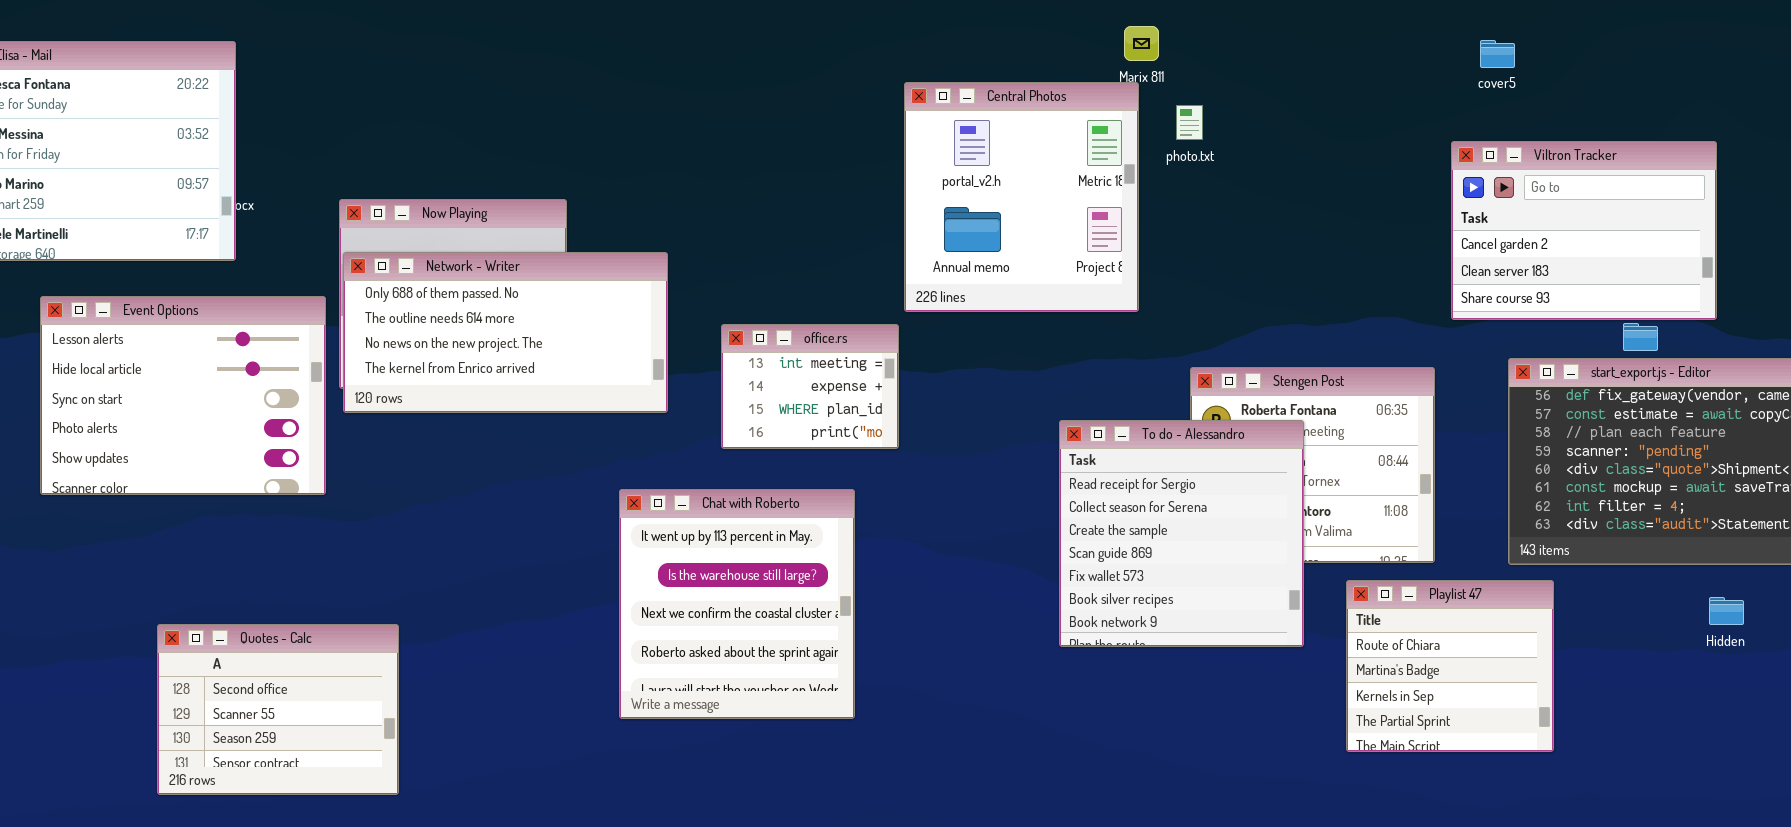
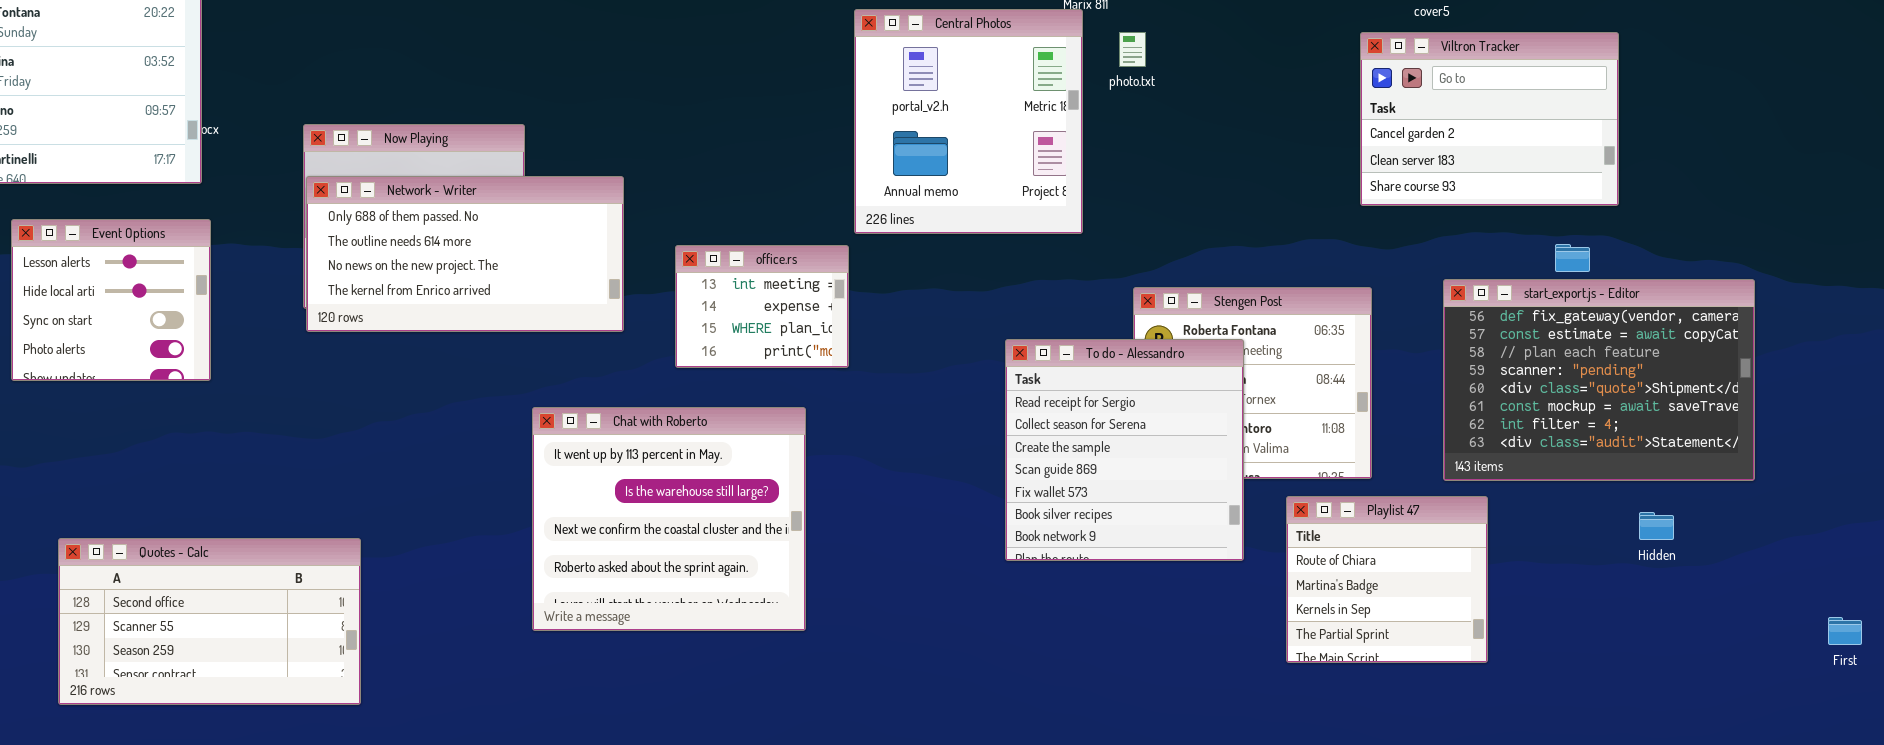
Viltron Tracker: [1451,141,1717,320] -> [1360,32,1619,206], moved
Event Options: [40,296,326,495] -> [11,219,211,381], resized
Chat with Roberto: [619,489,855,719] -> [532,407,806,631], resized
Quotes - Calc: [157,624,399,795] -> [58,538,361,705], resized

